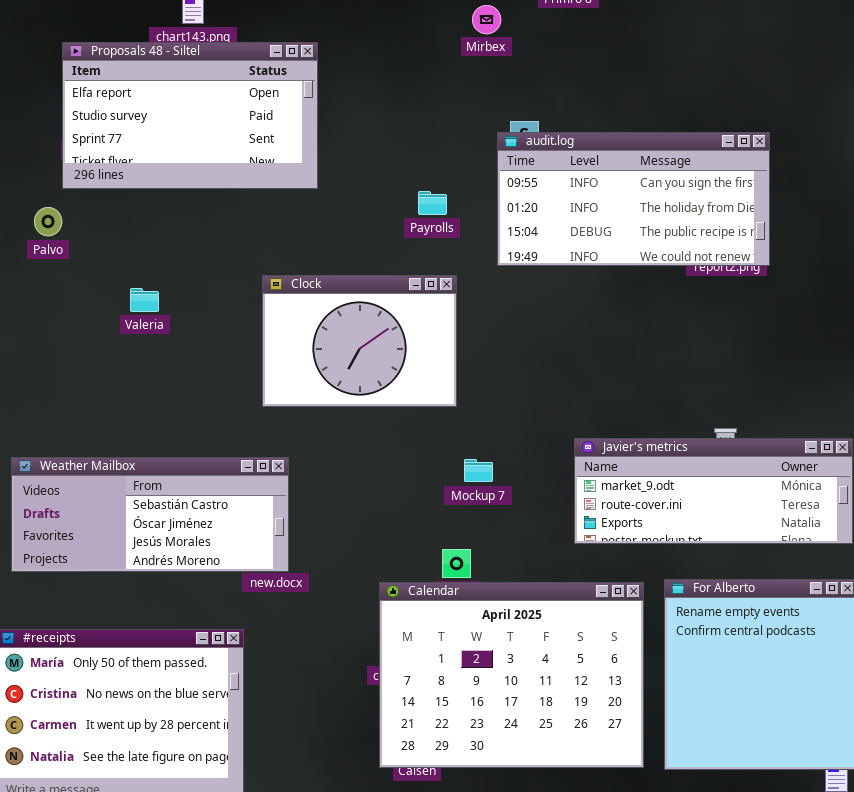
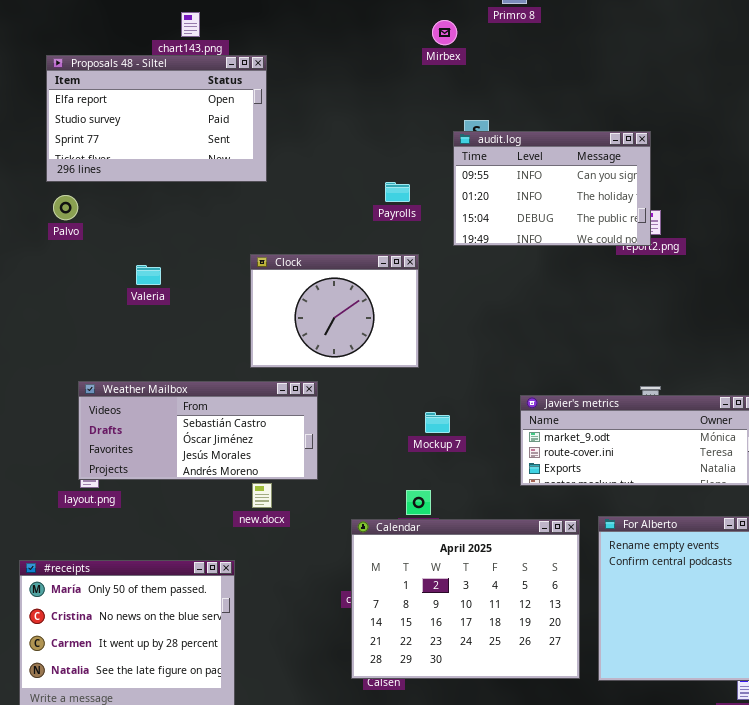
Proposals 48 - Siltel: [62,42,318,189] -> [46,55,267,182], moved
audit.log: [497,132,770,266] -> [453,131,651,246], resized
Weather Mailbox: [11,457,289,572] -> [78,381,318,480], moved

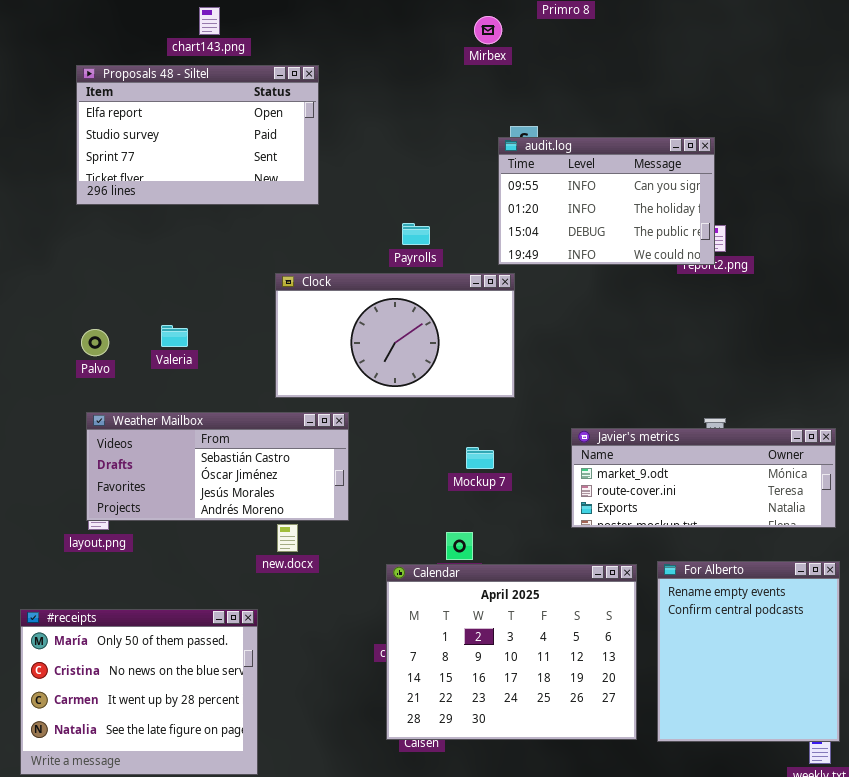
Proposals 48 - Siltel: [46,55,267,182] -> [76,65,319,205], moved
Payrolls: [385,182,410,202] -> [402,223,430,245], moved
Palvo: [53,195,78,220] -> [81,329,109,356], moved
Clock: [250,254,419,368] -> [275,273,515,398], resized
Valeria: [136,265,161,285] -> [161,325,188,347], moved

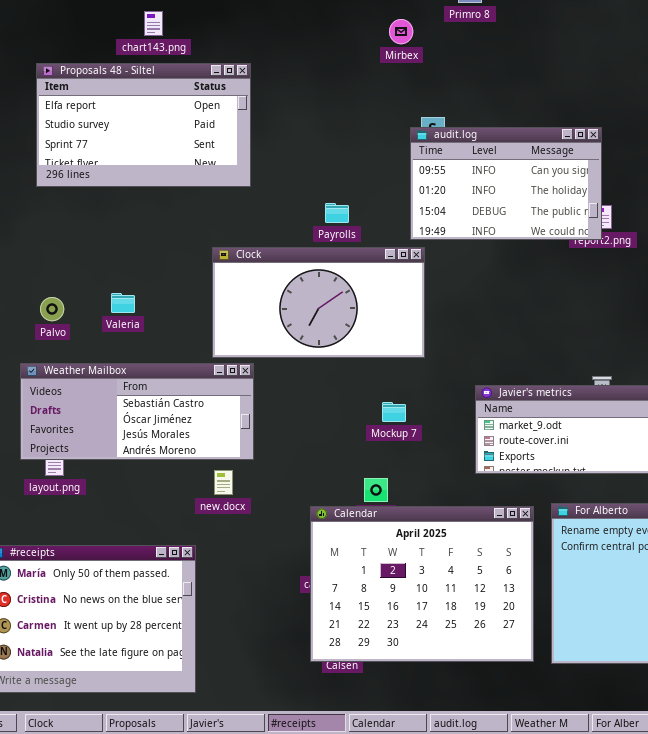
Weather Mailbox: [86,412,349,521] -> [20,363,254,460], moved

